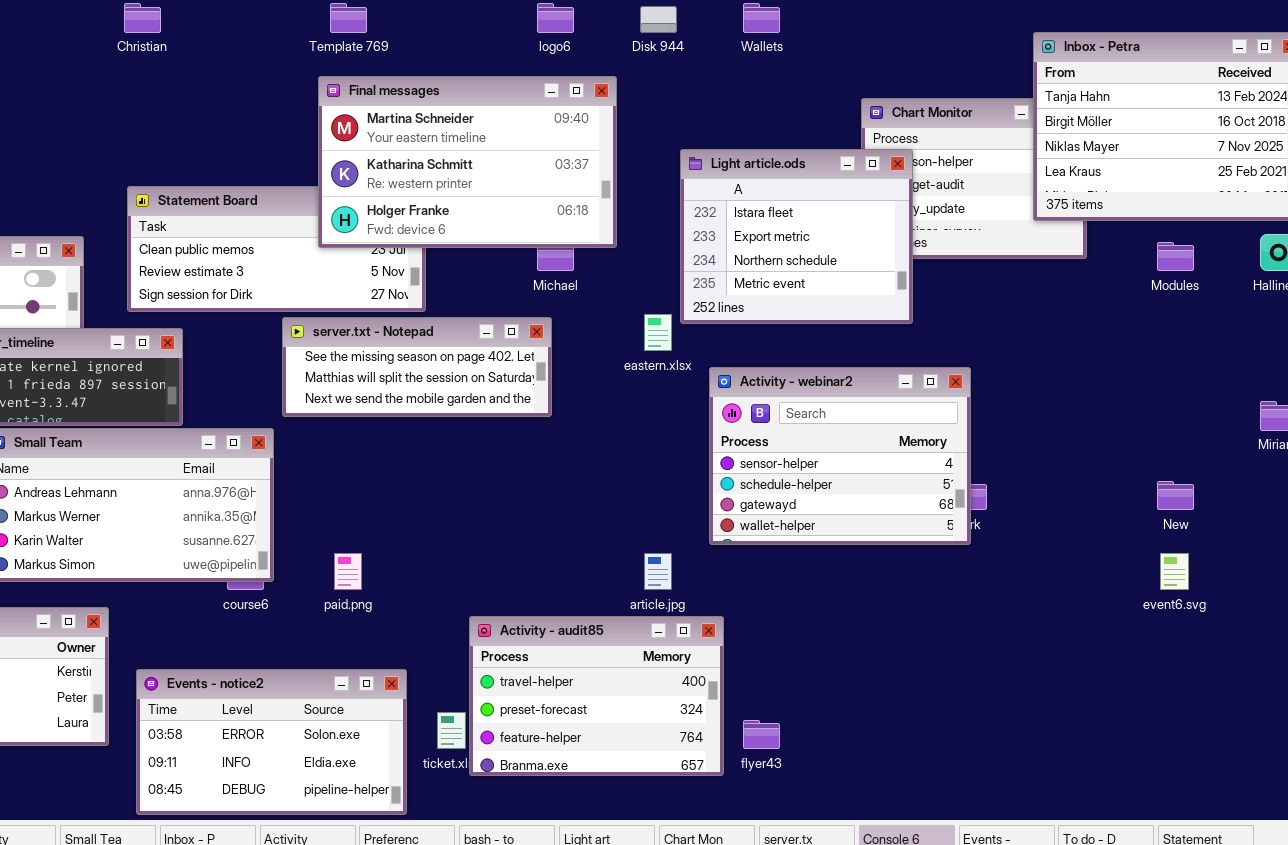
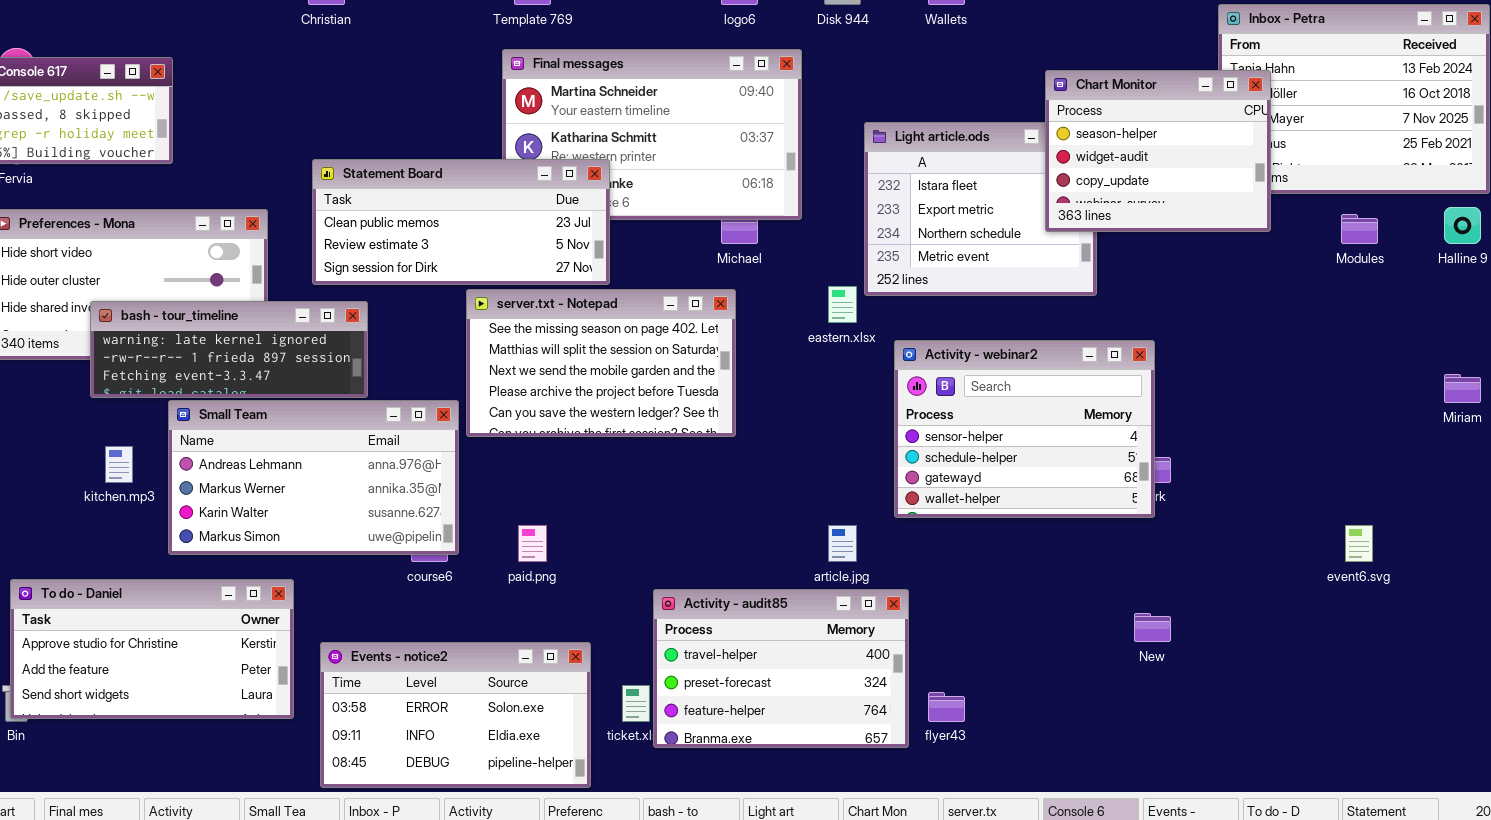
Chart Monitor: [861,98,1087,259] -> [1045,70,1271,232], raised
Statement Board: [127,186,426,312] -> [312,159,610,285], raised
server.txt - Notepad: [282,317,552,417] -> [466,289,736,437], resized
New: [1157,481,1194,510] -> [1134,613,1171,642], moved

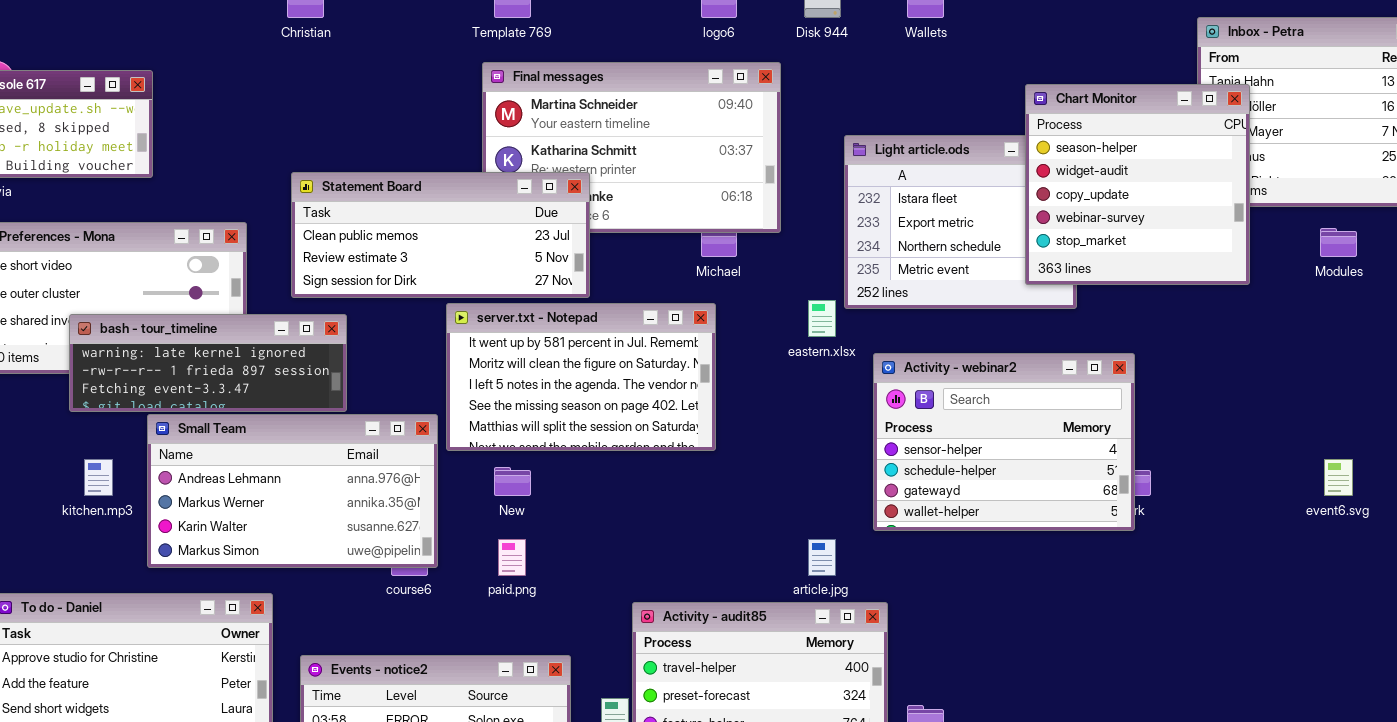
Chart Monitor: [1045,70,1271,232] -> [1025,84,1250,285], resized
server.txt - Notepad: [466,289,736,437] -> [446,303,716,451], scrolled up 3 rows
event6.svg: [1345,525,1373,562] -> [1324,459,1353,496], moved
New: [1134,613,1171,642] -> [494,467,531,496], moved

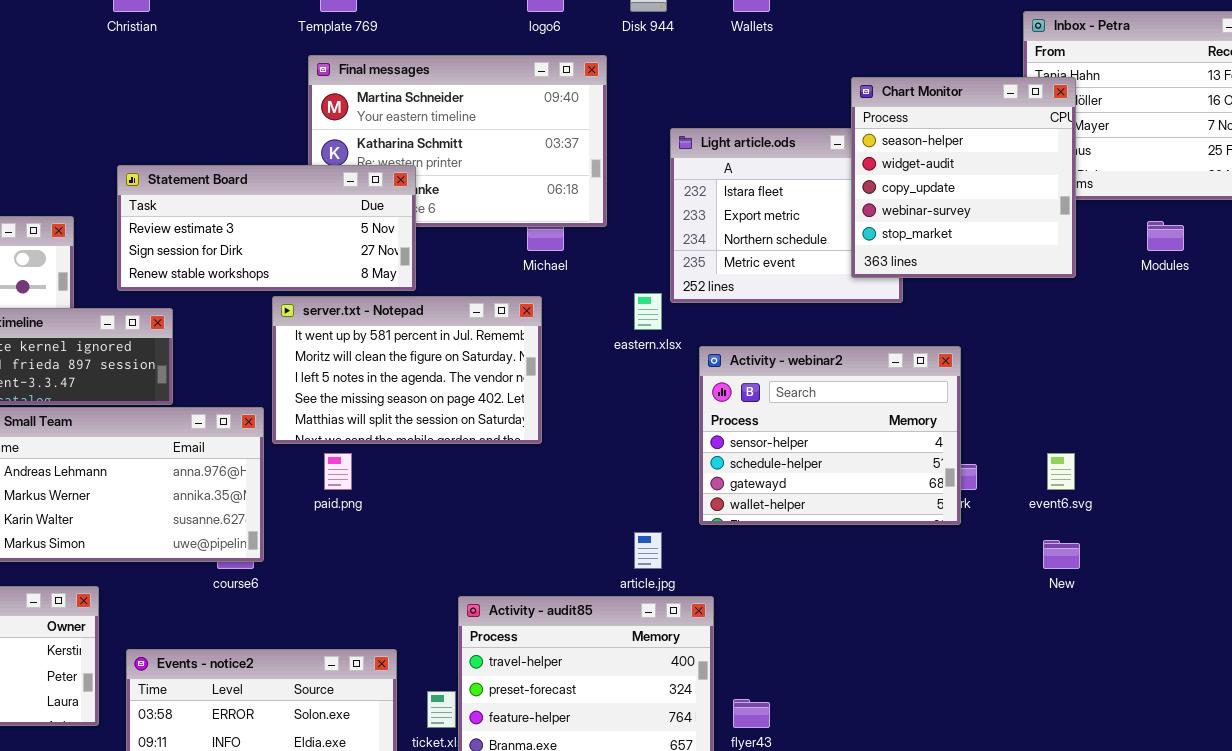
Statement Board: [291,172,590,298] -> [117,165,416,291], scrolled down 1 row
event6.svg: [1324,459,1353,496] -> [1047,453,1075,490], moved
New: [494,467,531,496] -> [1043,540,1080,569], moved
paid.png: [498,539,526,576] -> [324,453,352,490], moved

